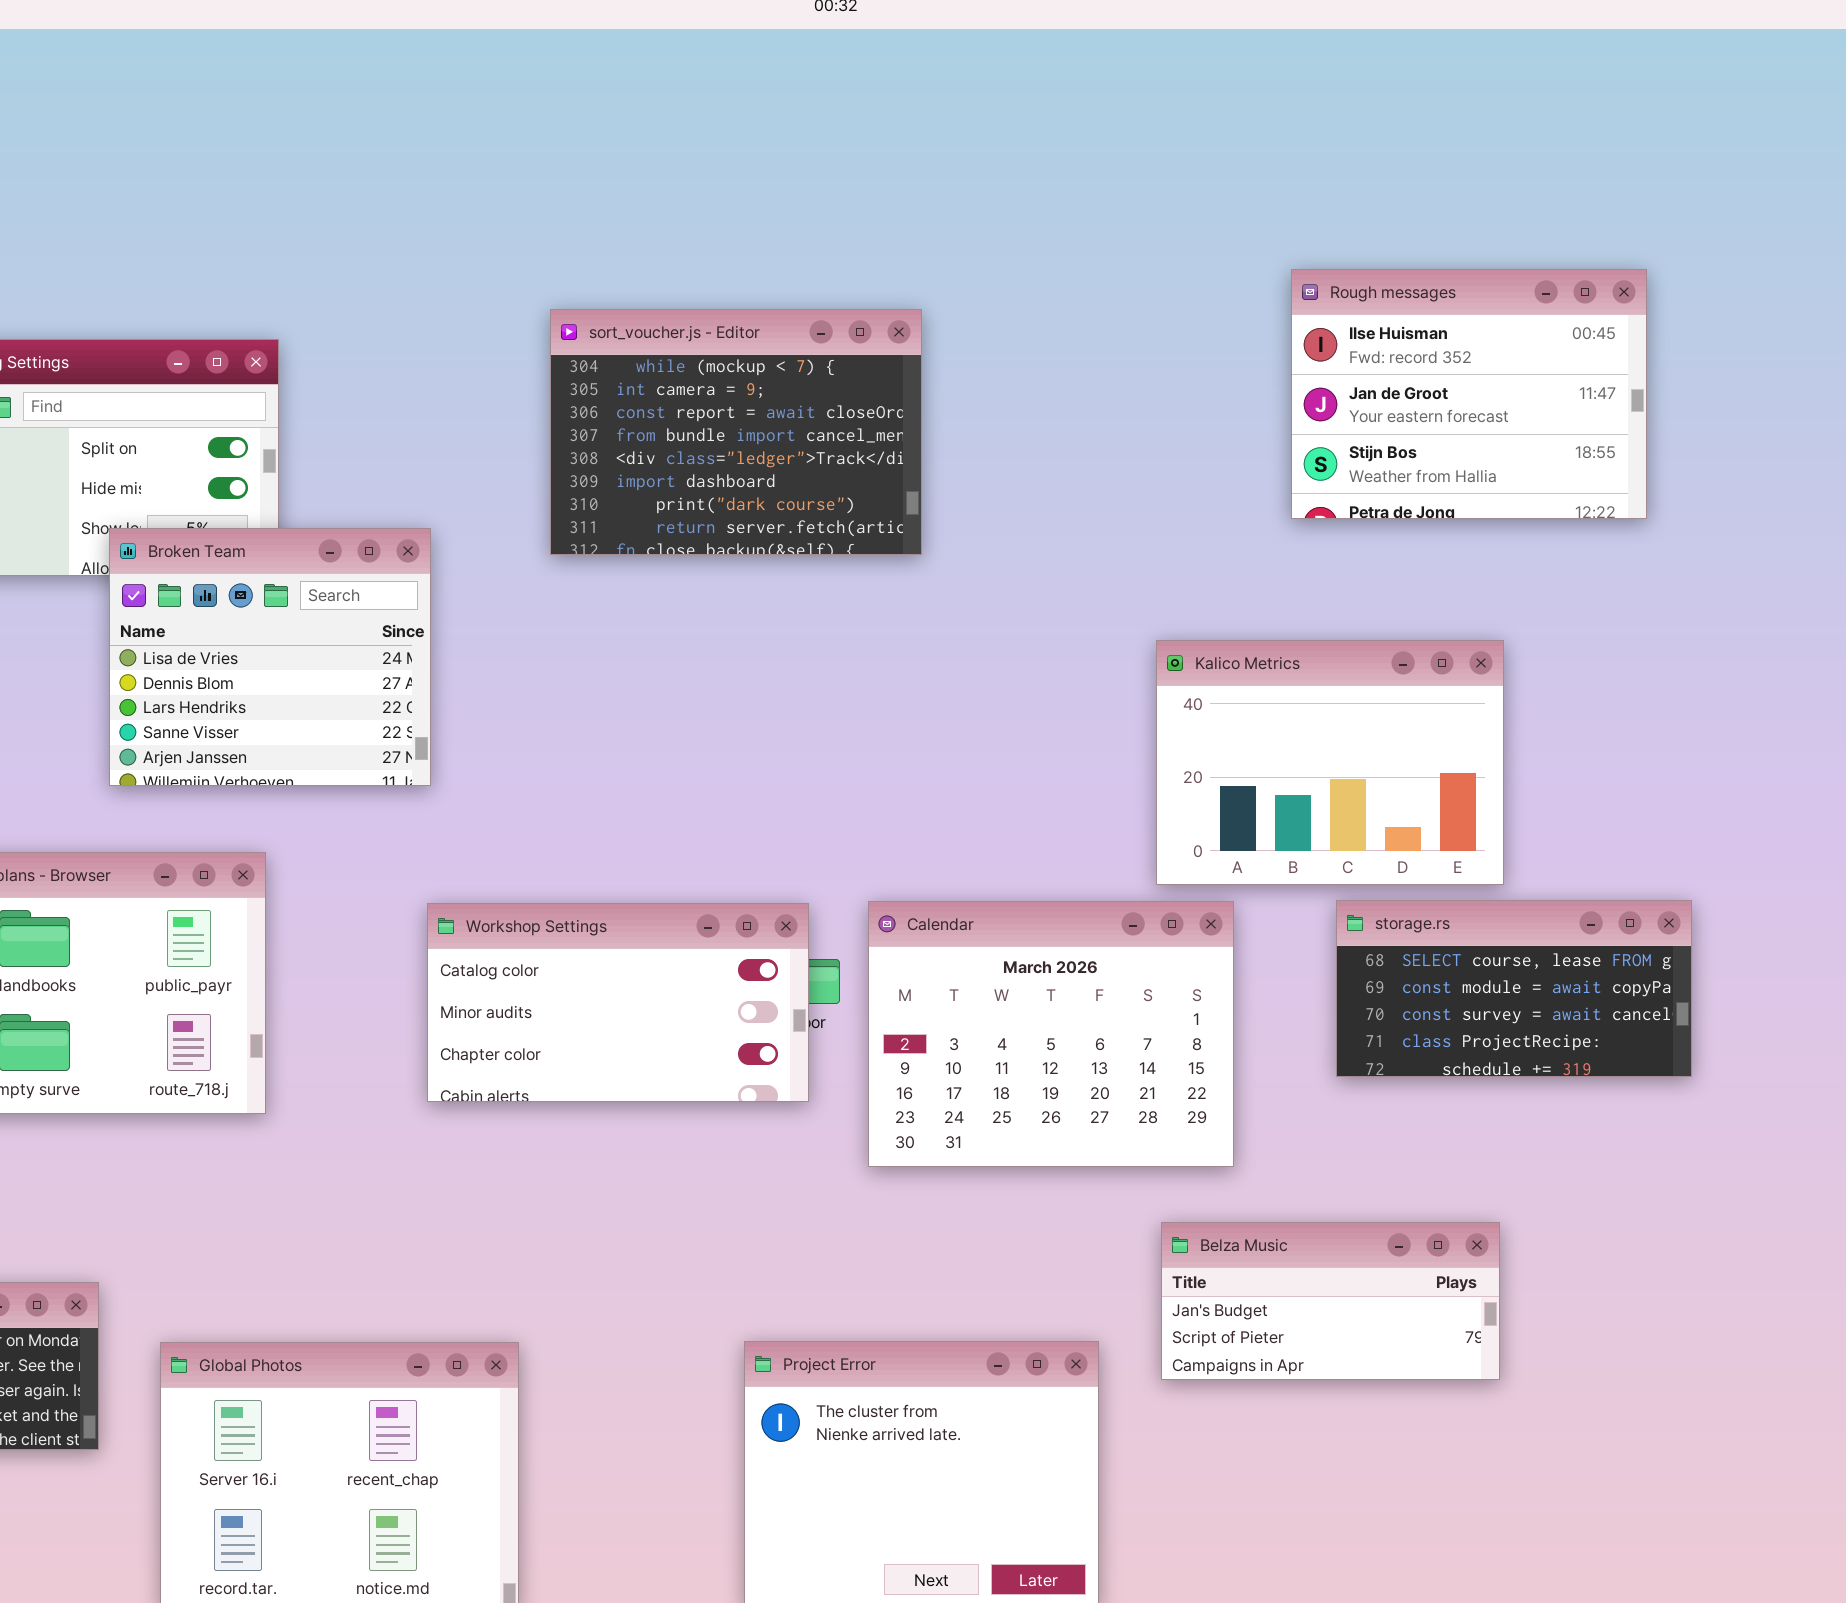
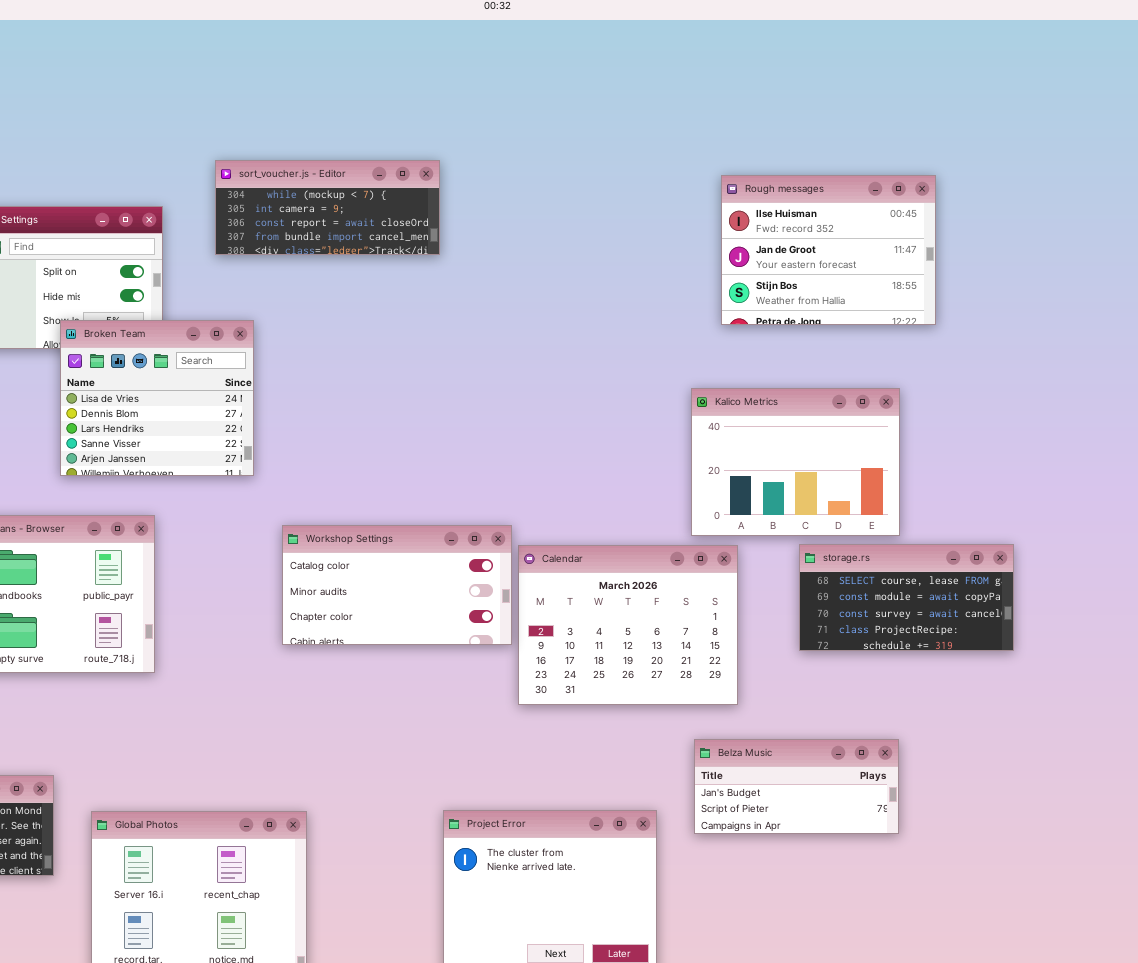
Rough messages: [1291,269,1647,519] -> [721,175,936,325], moved
sort_voucher.js - Editor: [550,309,922,555] -> [215,160,440,255], moved, resized
Workshop Settings: [427,903,809,1102] -> [282,525,512,645], moved

